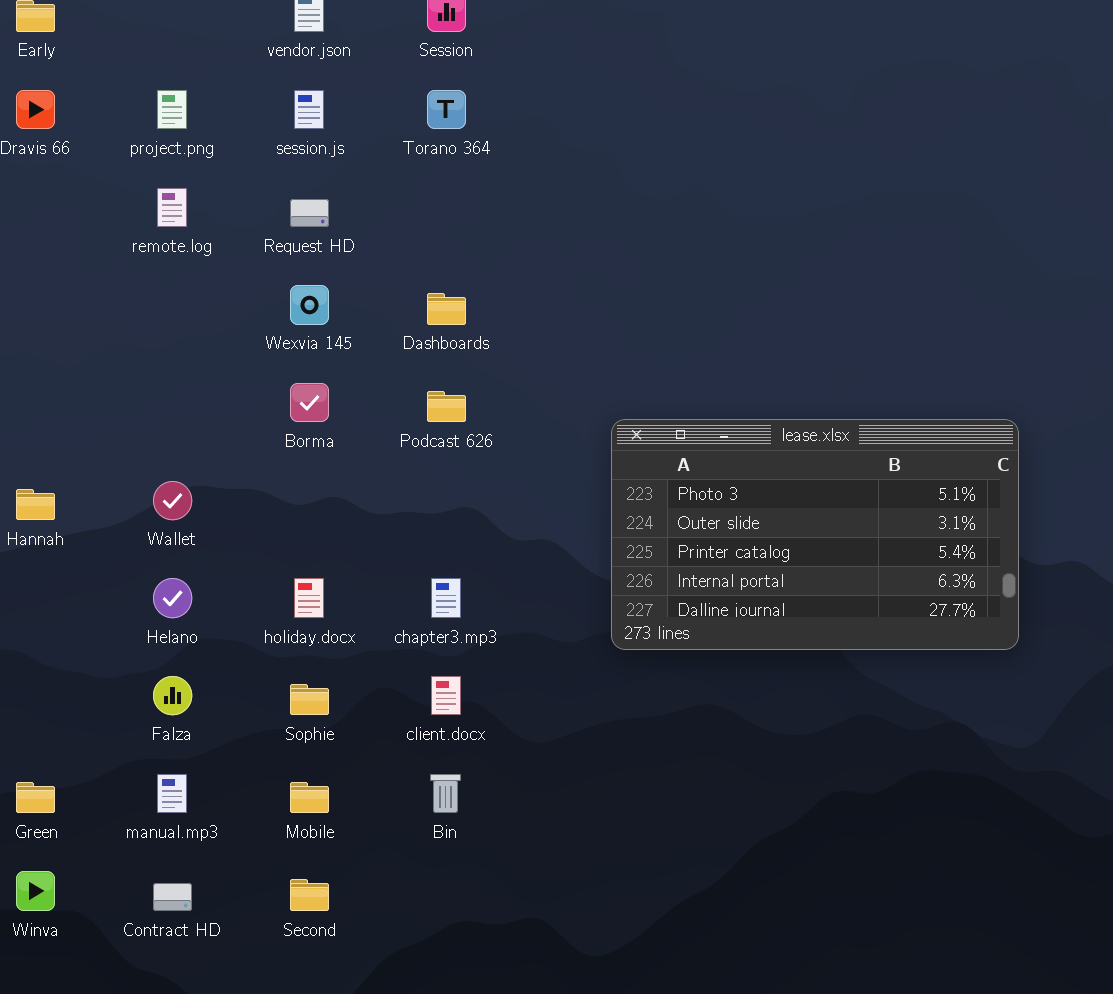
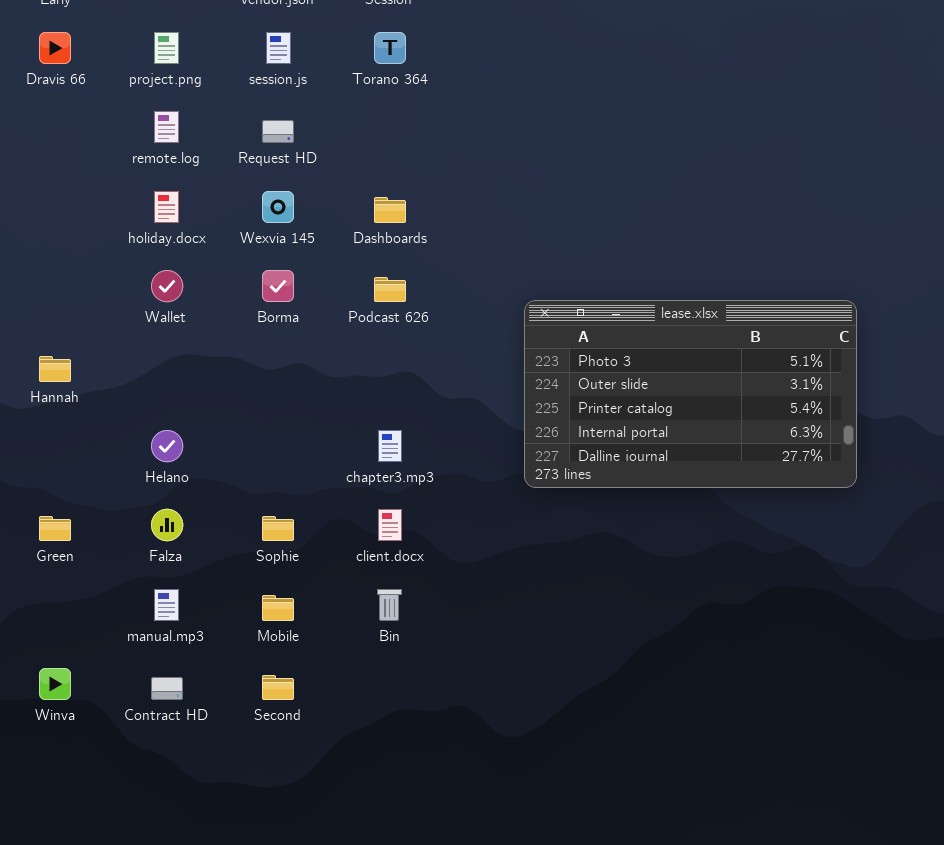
Wallet: [153,481,192,520] -> [151,270,183,302], moved
holiday.docx: [294,578,324,618] -> [154,191,179,223], moved
Green: [16,782,55,813] -> [39,516,71,541], moved

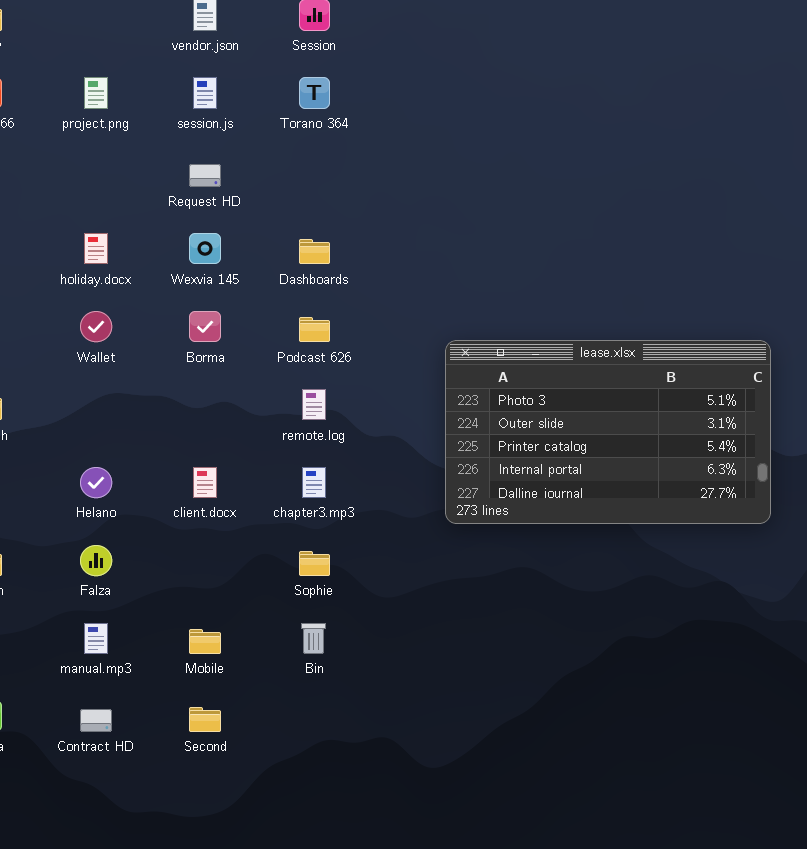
remote.log: [154,111,179,143] -> [302,389,326,420], moved
client.docx: [378,509,402,541] -> [193,467,217,498], moved
Sophie: [262,516,294,541] -> [299,551,330,576], moved

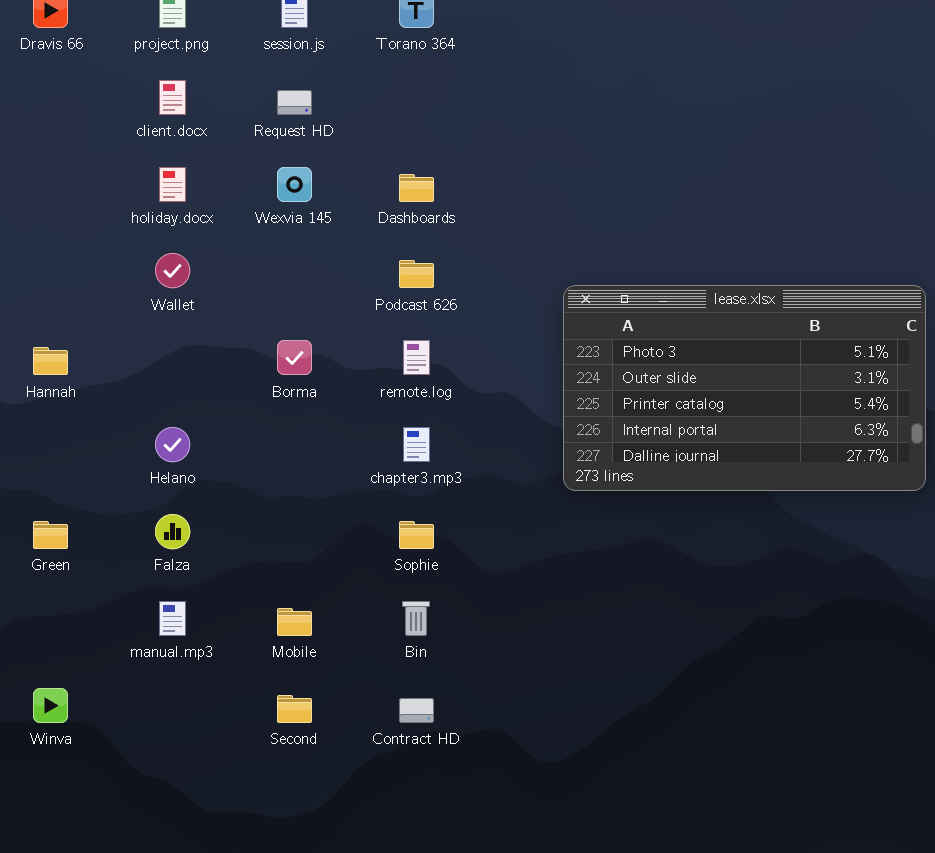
Borma: [189,311,221,342] -> [277,340,312,375], moved
client.docx: [193,467,217,498] -> [159,80,186,115], moved
Contract HD: [80,709,112,732] -> [399,698,434,723], moved

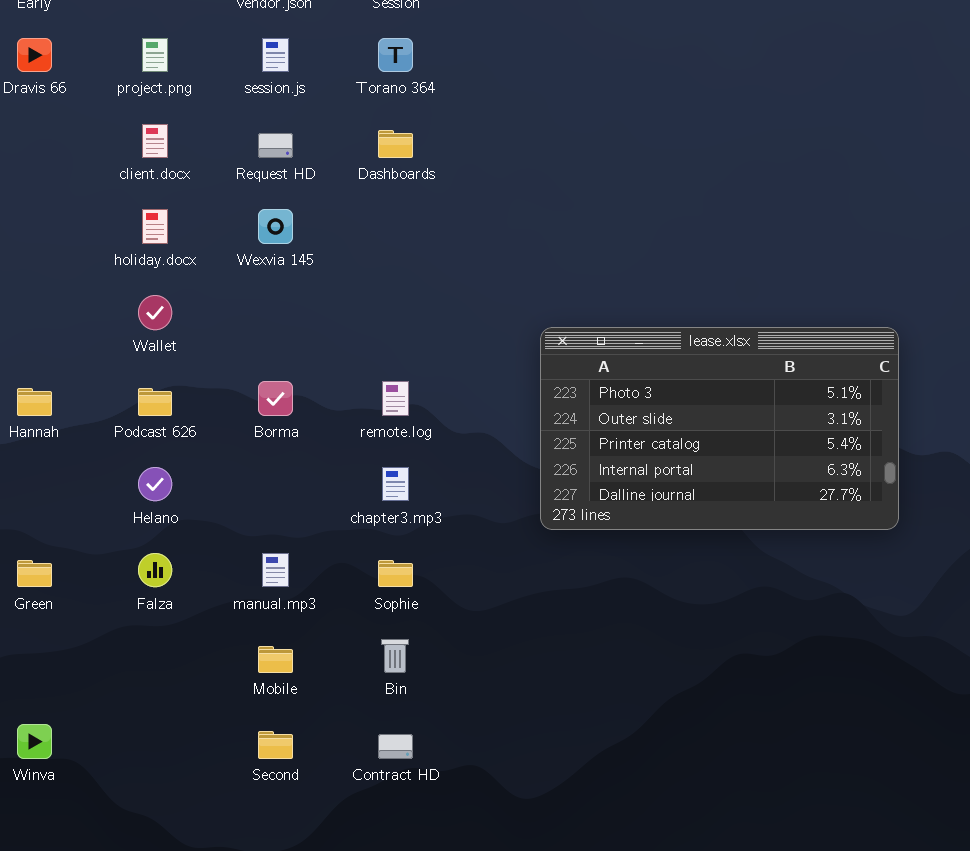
Dashboards: [399,174,434,202] -> [378,130,413,158], moved
Podcast 626: [399,260,434,288] -> [138,388,172,416], moved
manual.mp3: [159,601,186,636] -> [262,553,289,587], moved

